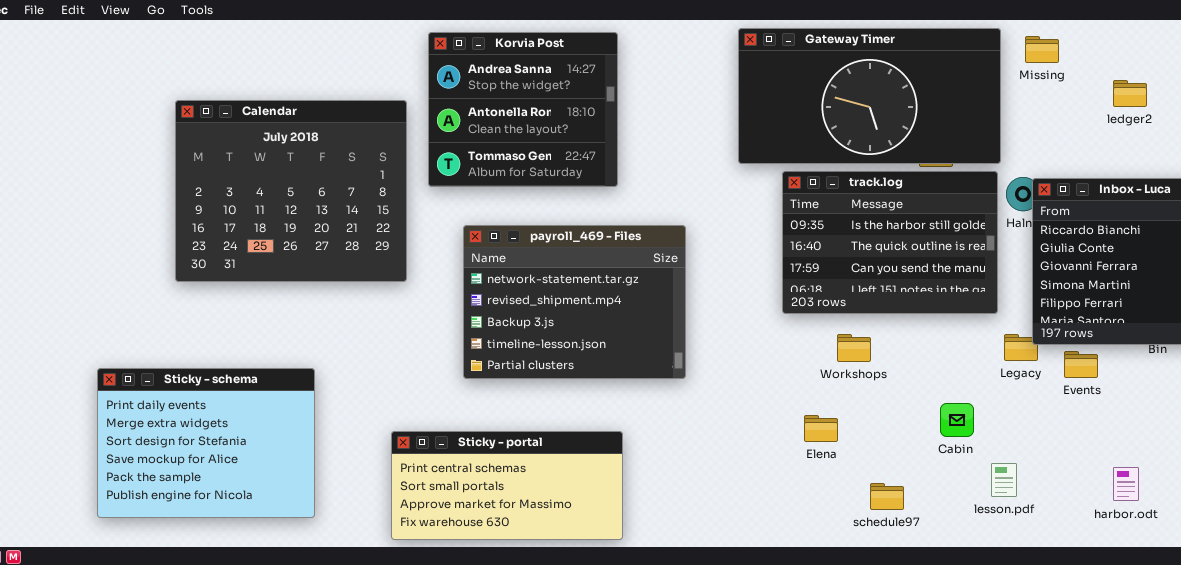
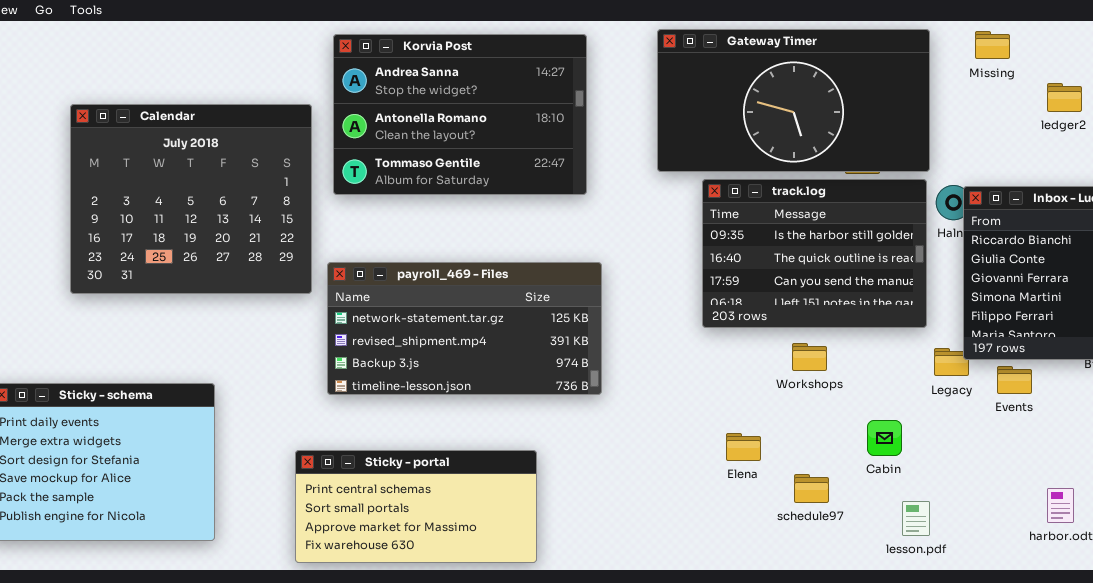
Korvia Post: [428,32,618,187] -> [333,34,587,195], resized
Missing: [1025,36,1059,63] -> [975,31,1010,59], moved
payroll_469 - Files: [463,225,686,379] -> [327,262,602,395], resized
Workshops: [837,334,871,362] -> [792,343,827,371], moved
lesson.pdf: [991,463,1017,497] -> [902,501,930,536], moved
schedule97: [870,483,904,510] -> [794,474,829,503], moved

